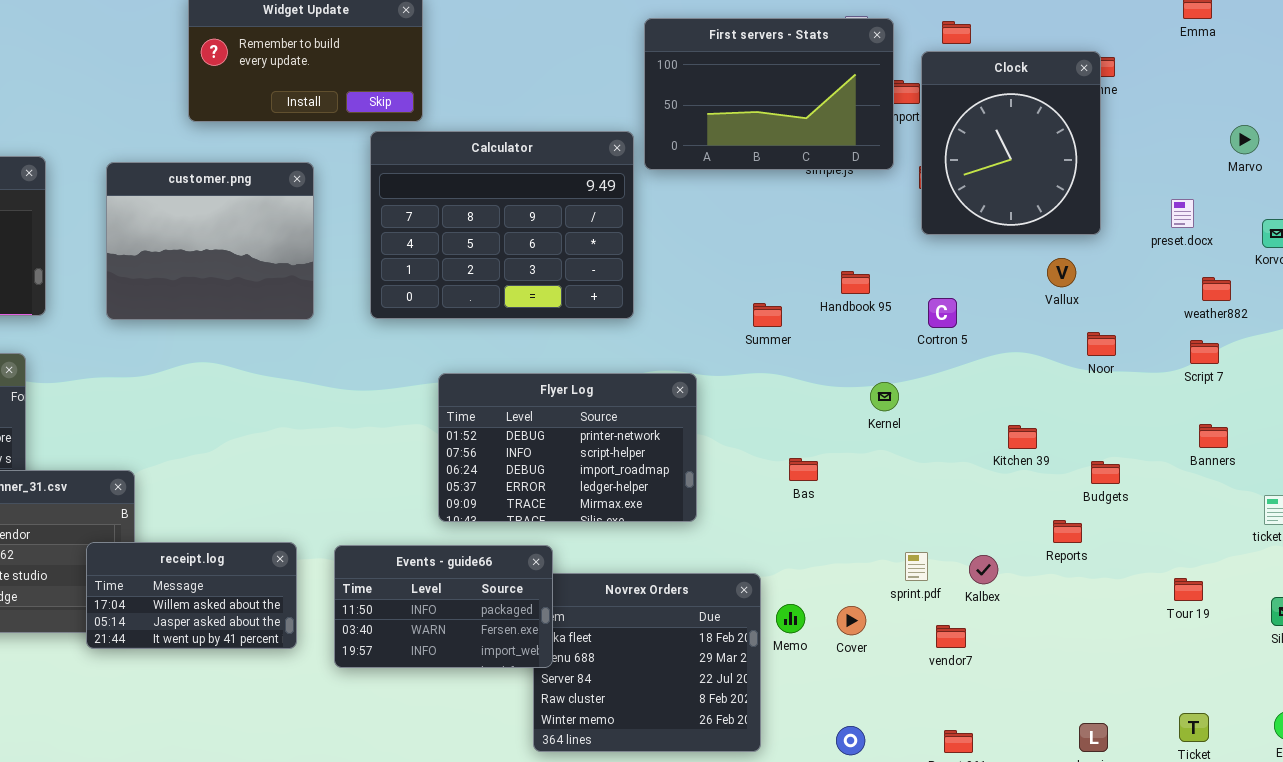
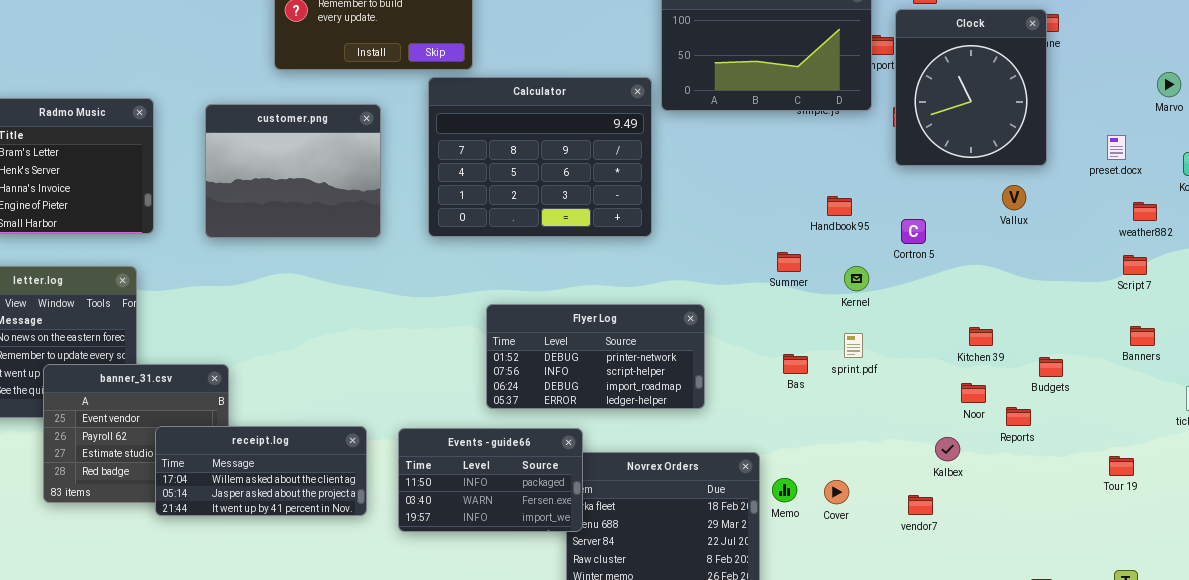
Summer: [753,303,782,327] -> [777,252,801,272], moved
Noor: [1087,332,1116,356] -> [961,383,986,403], moved
Flyer Log: [438,373,697,522] -> [486,304,705,409], resized
Kernel: [870,382,899,411] -> [844,266,869,291], moved
receipt.log: [86,542,297,649] -> [155,426,367,516], resized
sprint.pdf: [905,552,928,581] -> [844,333,863,358], moved

